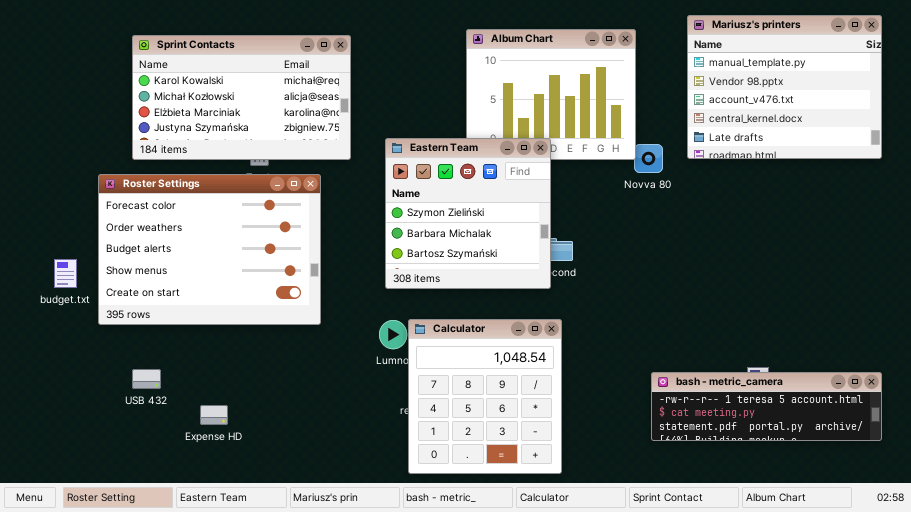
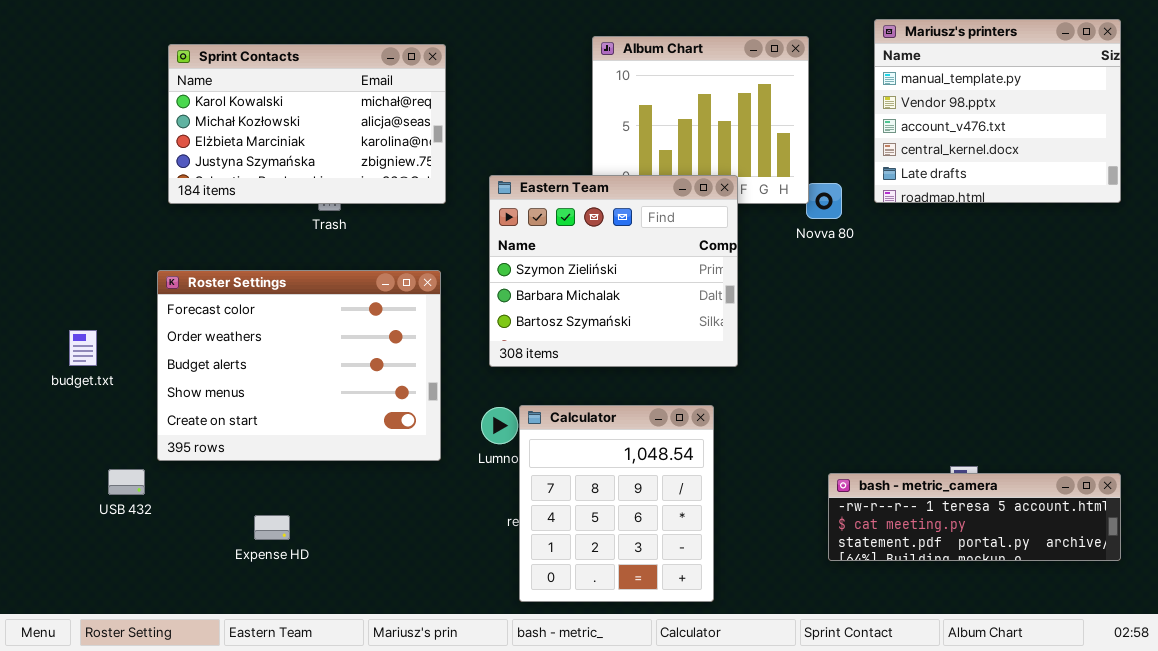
Eastern Team: [385,138,551,289] -> [489,175,738,367], resized
Roster Settings: [98,174,321,325] -> [157,270,441,461], moved
USB 432: [132,369,161,389] -> [108,469,145,495], moved

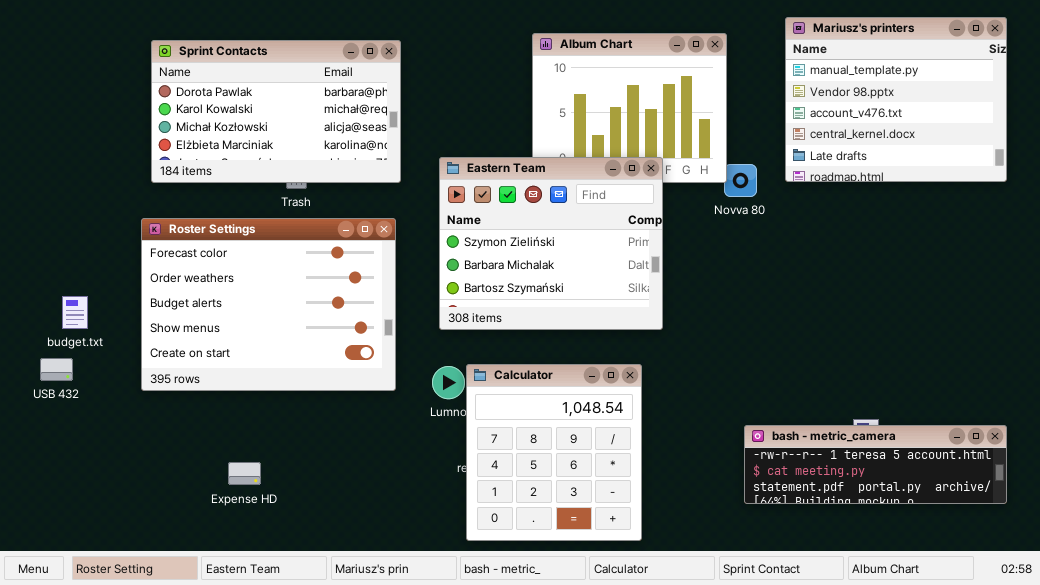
Sprint Contacts: [168,44,446,204] -> [151,40,401,183], scrolled up 1 row
Roster Settings: [157,270,441,461] -> [141,218,396,391], moved
USB 432: [108,469,145,495] -> [40,358,73,381], moved

